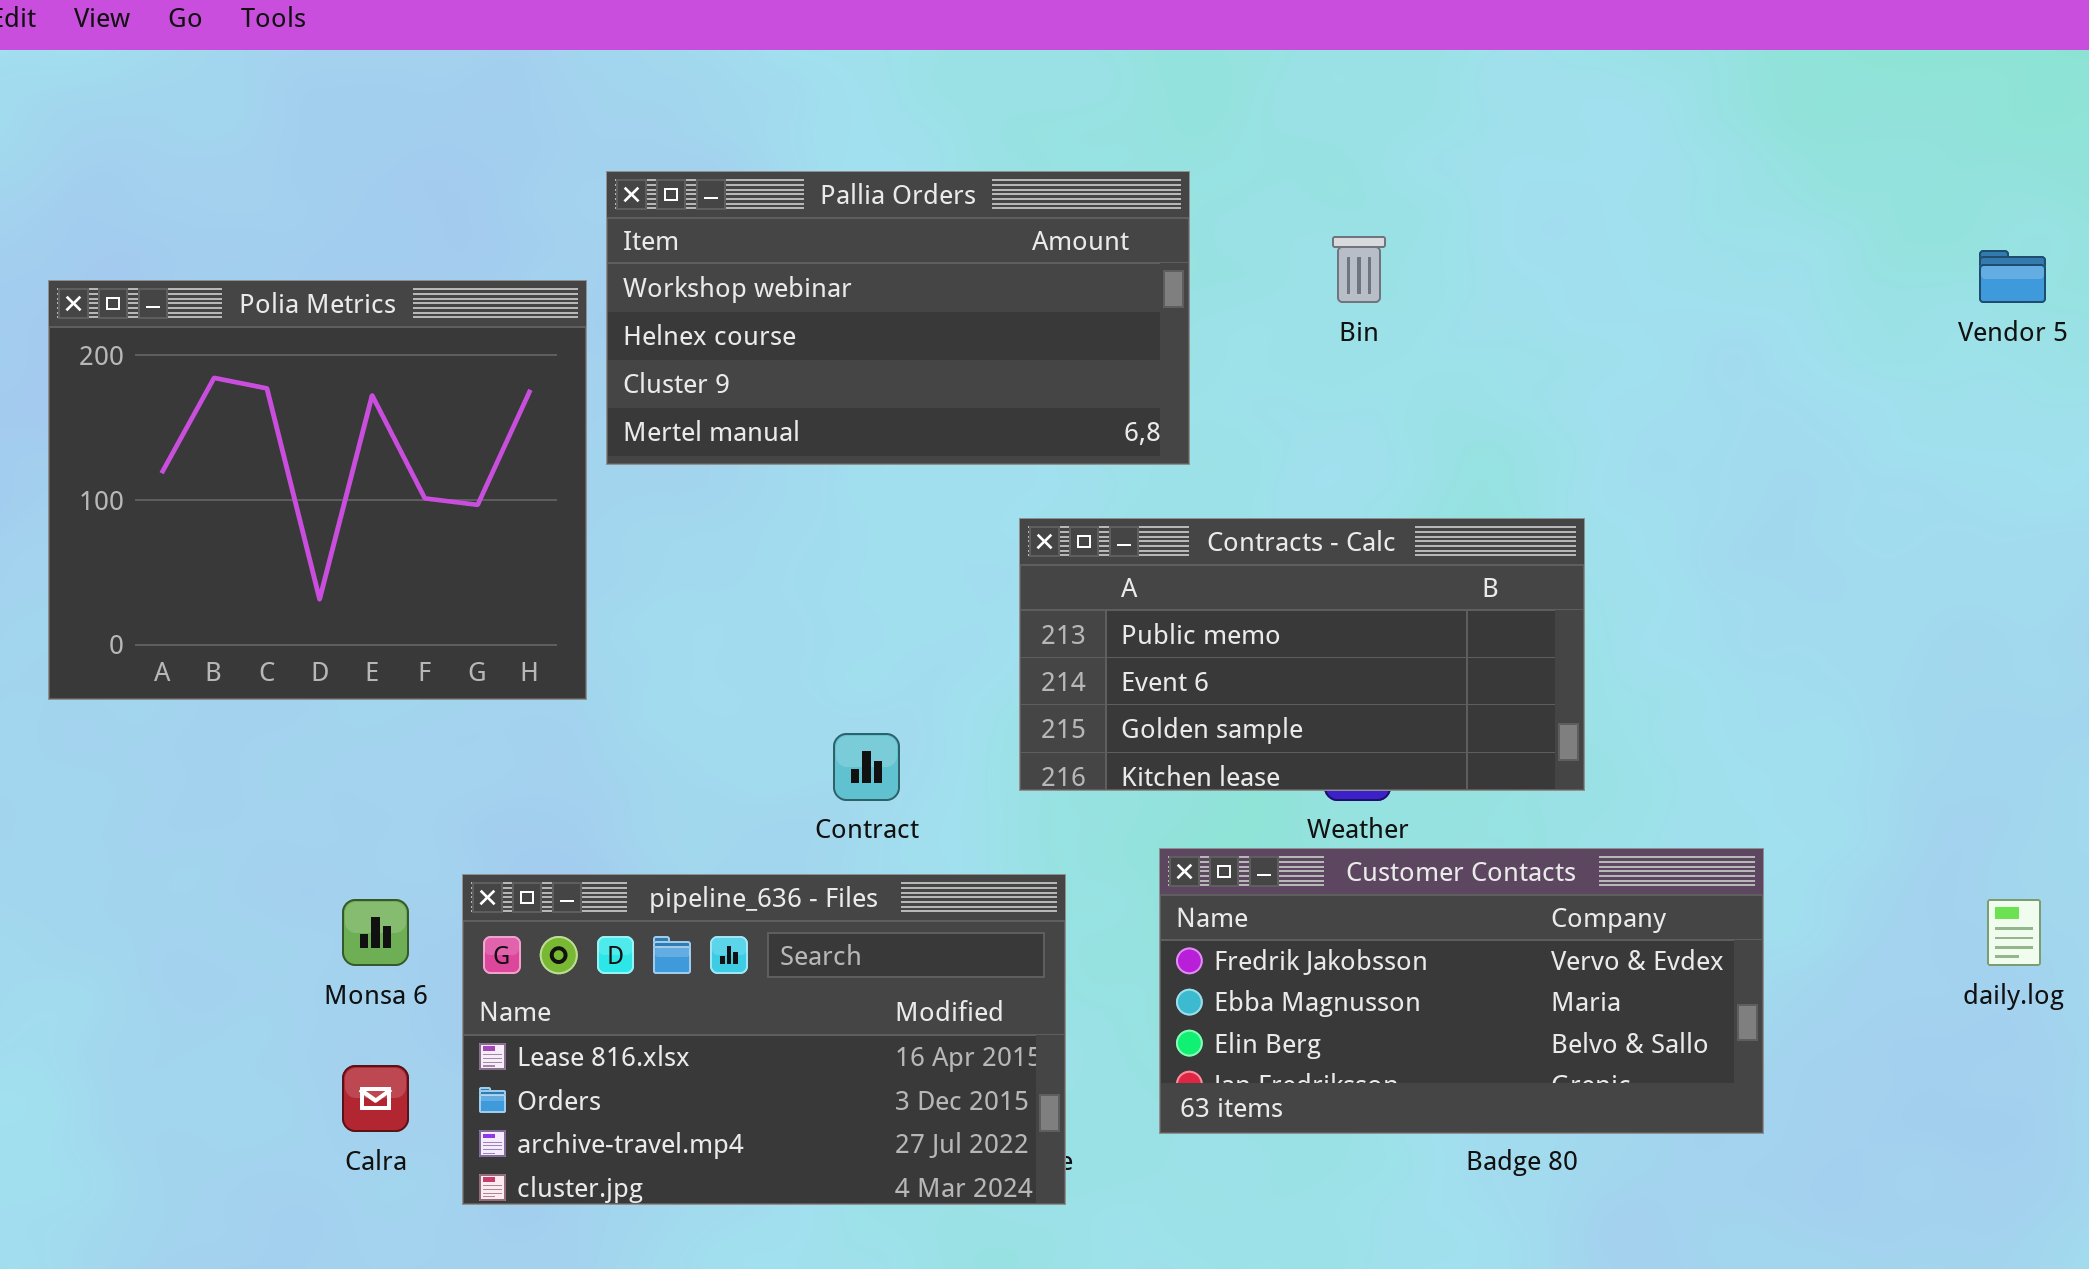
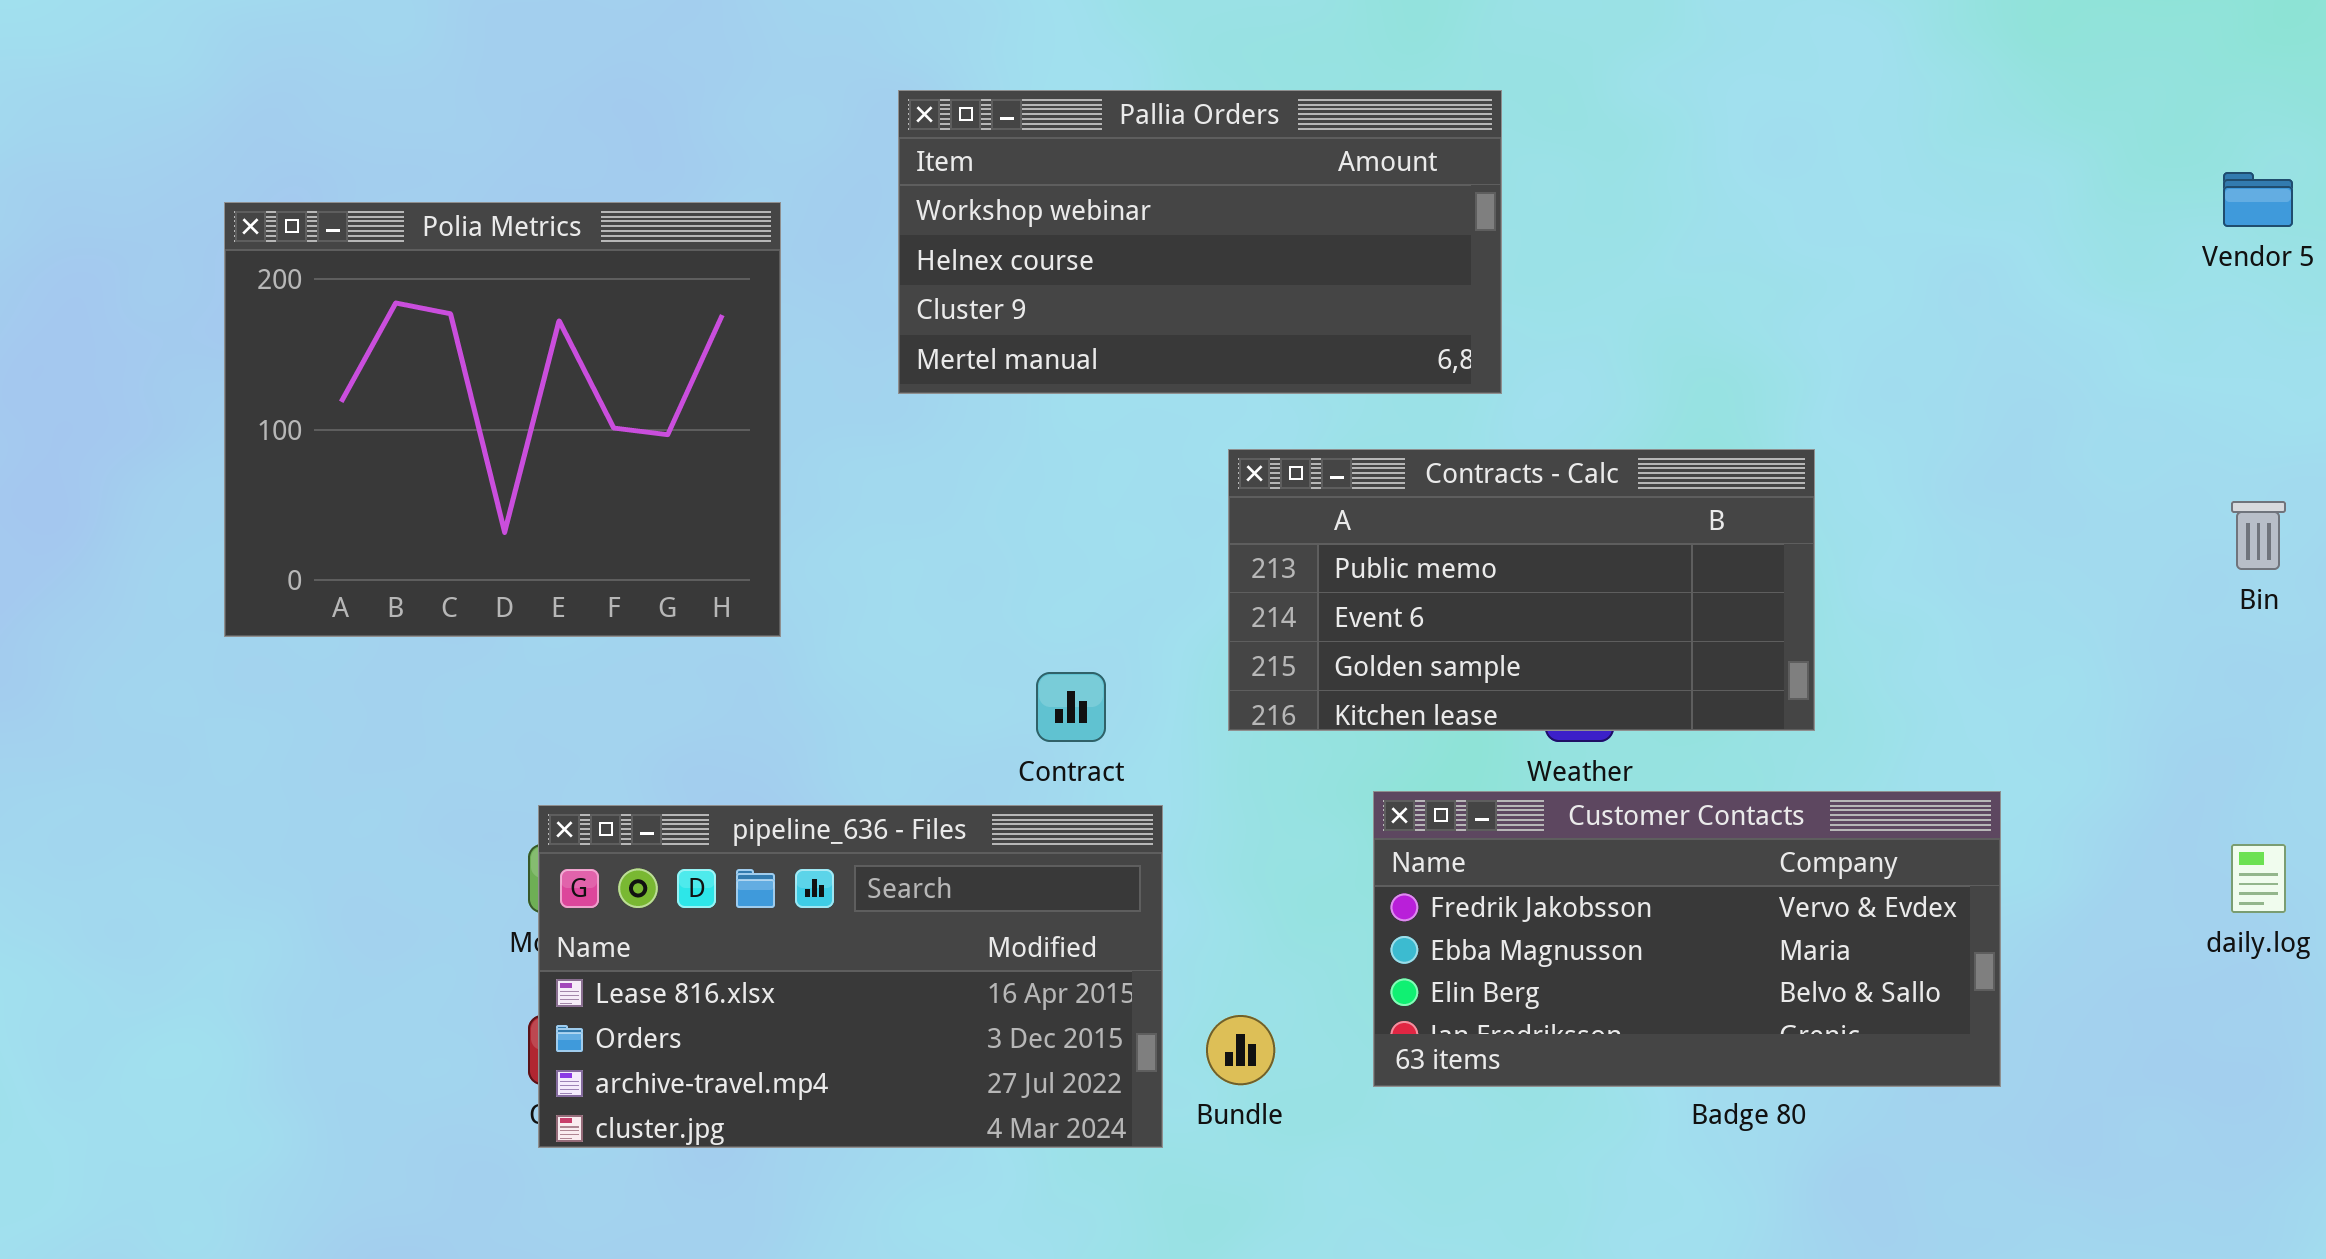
Pallia Orders: [606,171,1190,465] -> [898,90,1502,394], moved
Bin: [1332,236,1386,303] -> [2231,501,2286,570], moved
pipeline_636 - Files: [462,874,1066,1205] -> [538,805,1163,1148], moved

